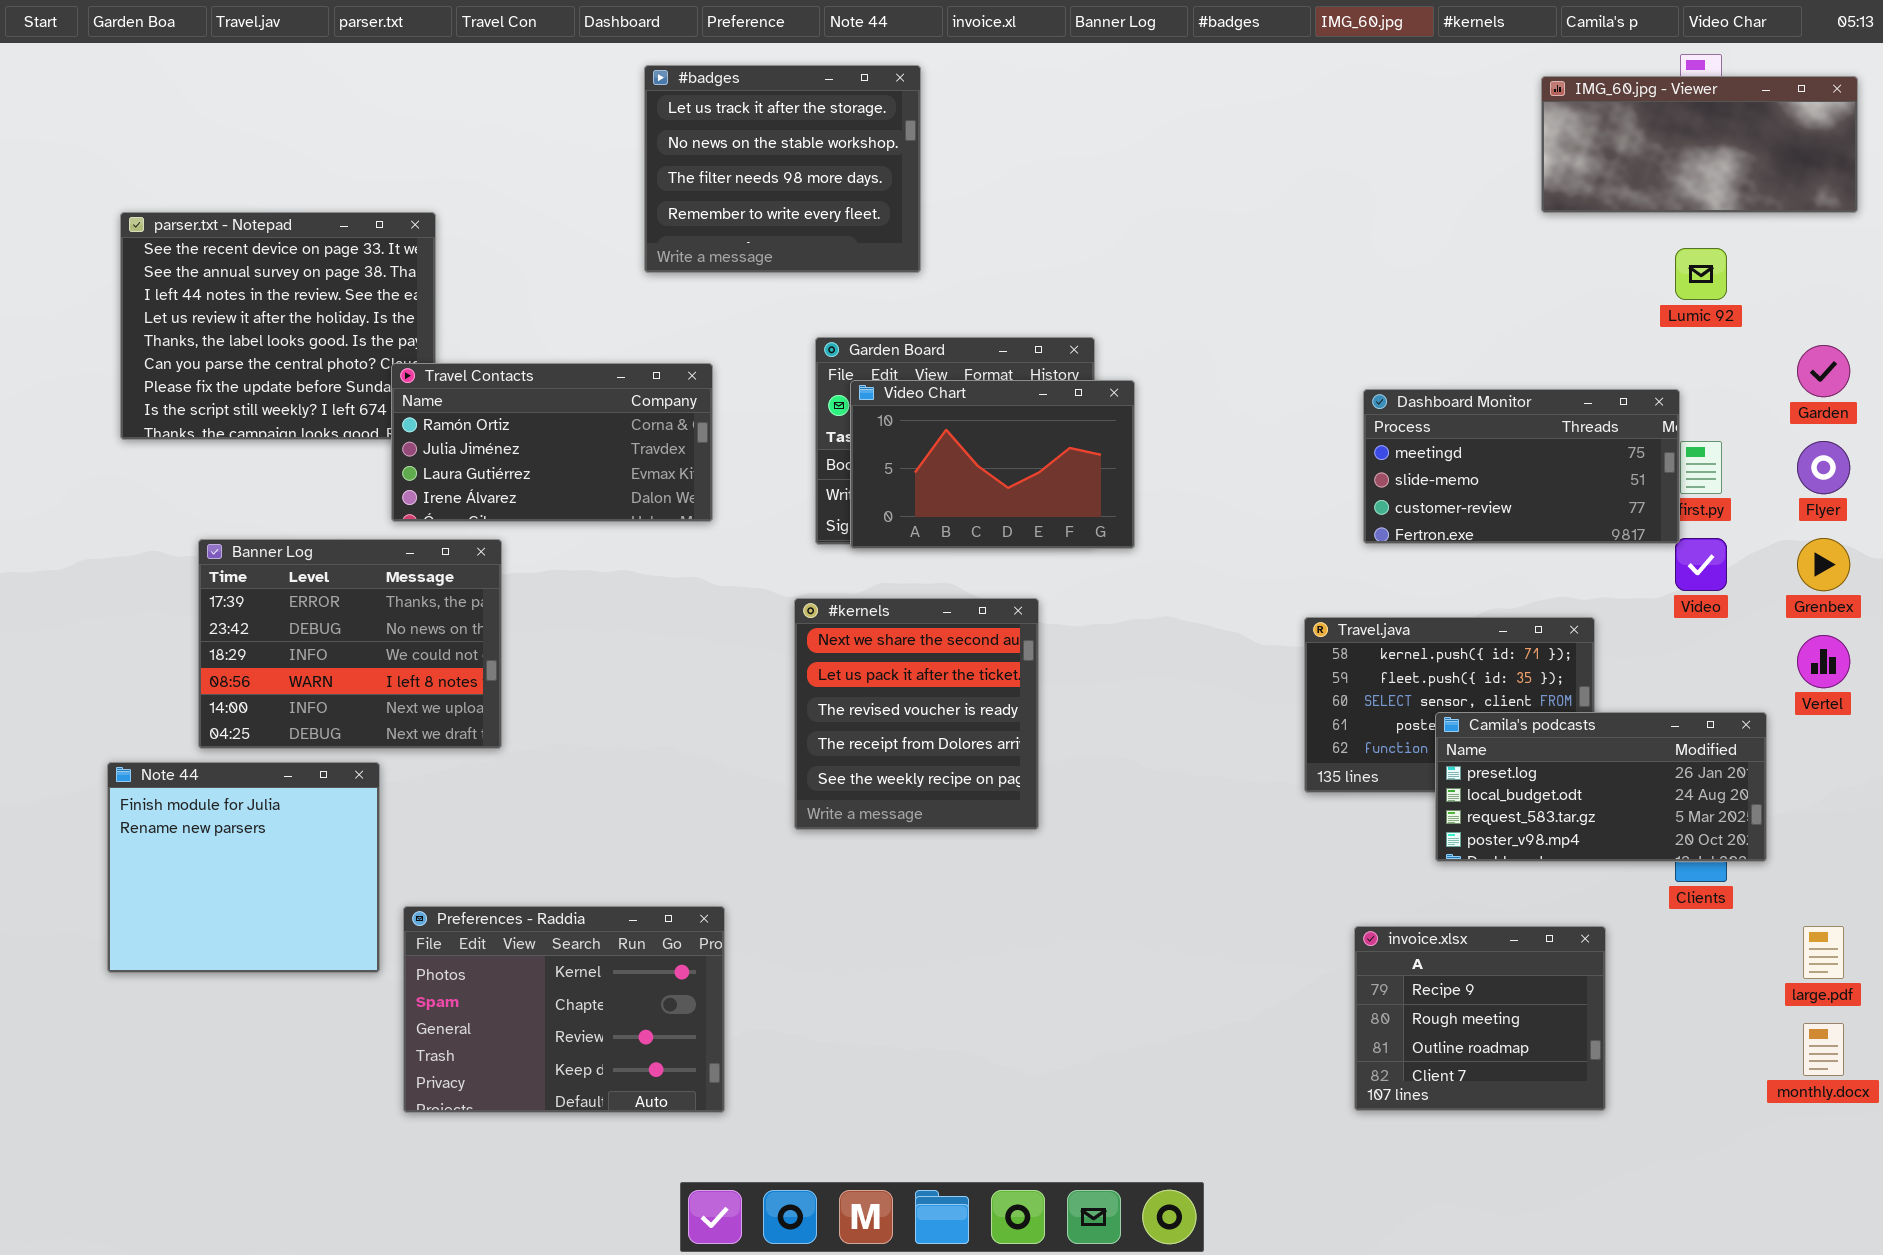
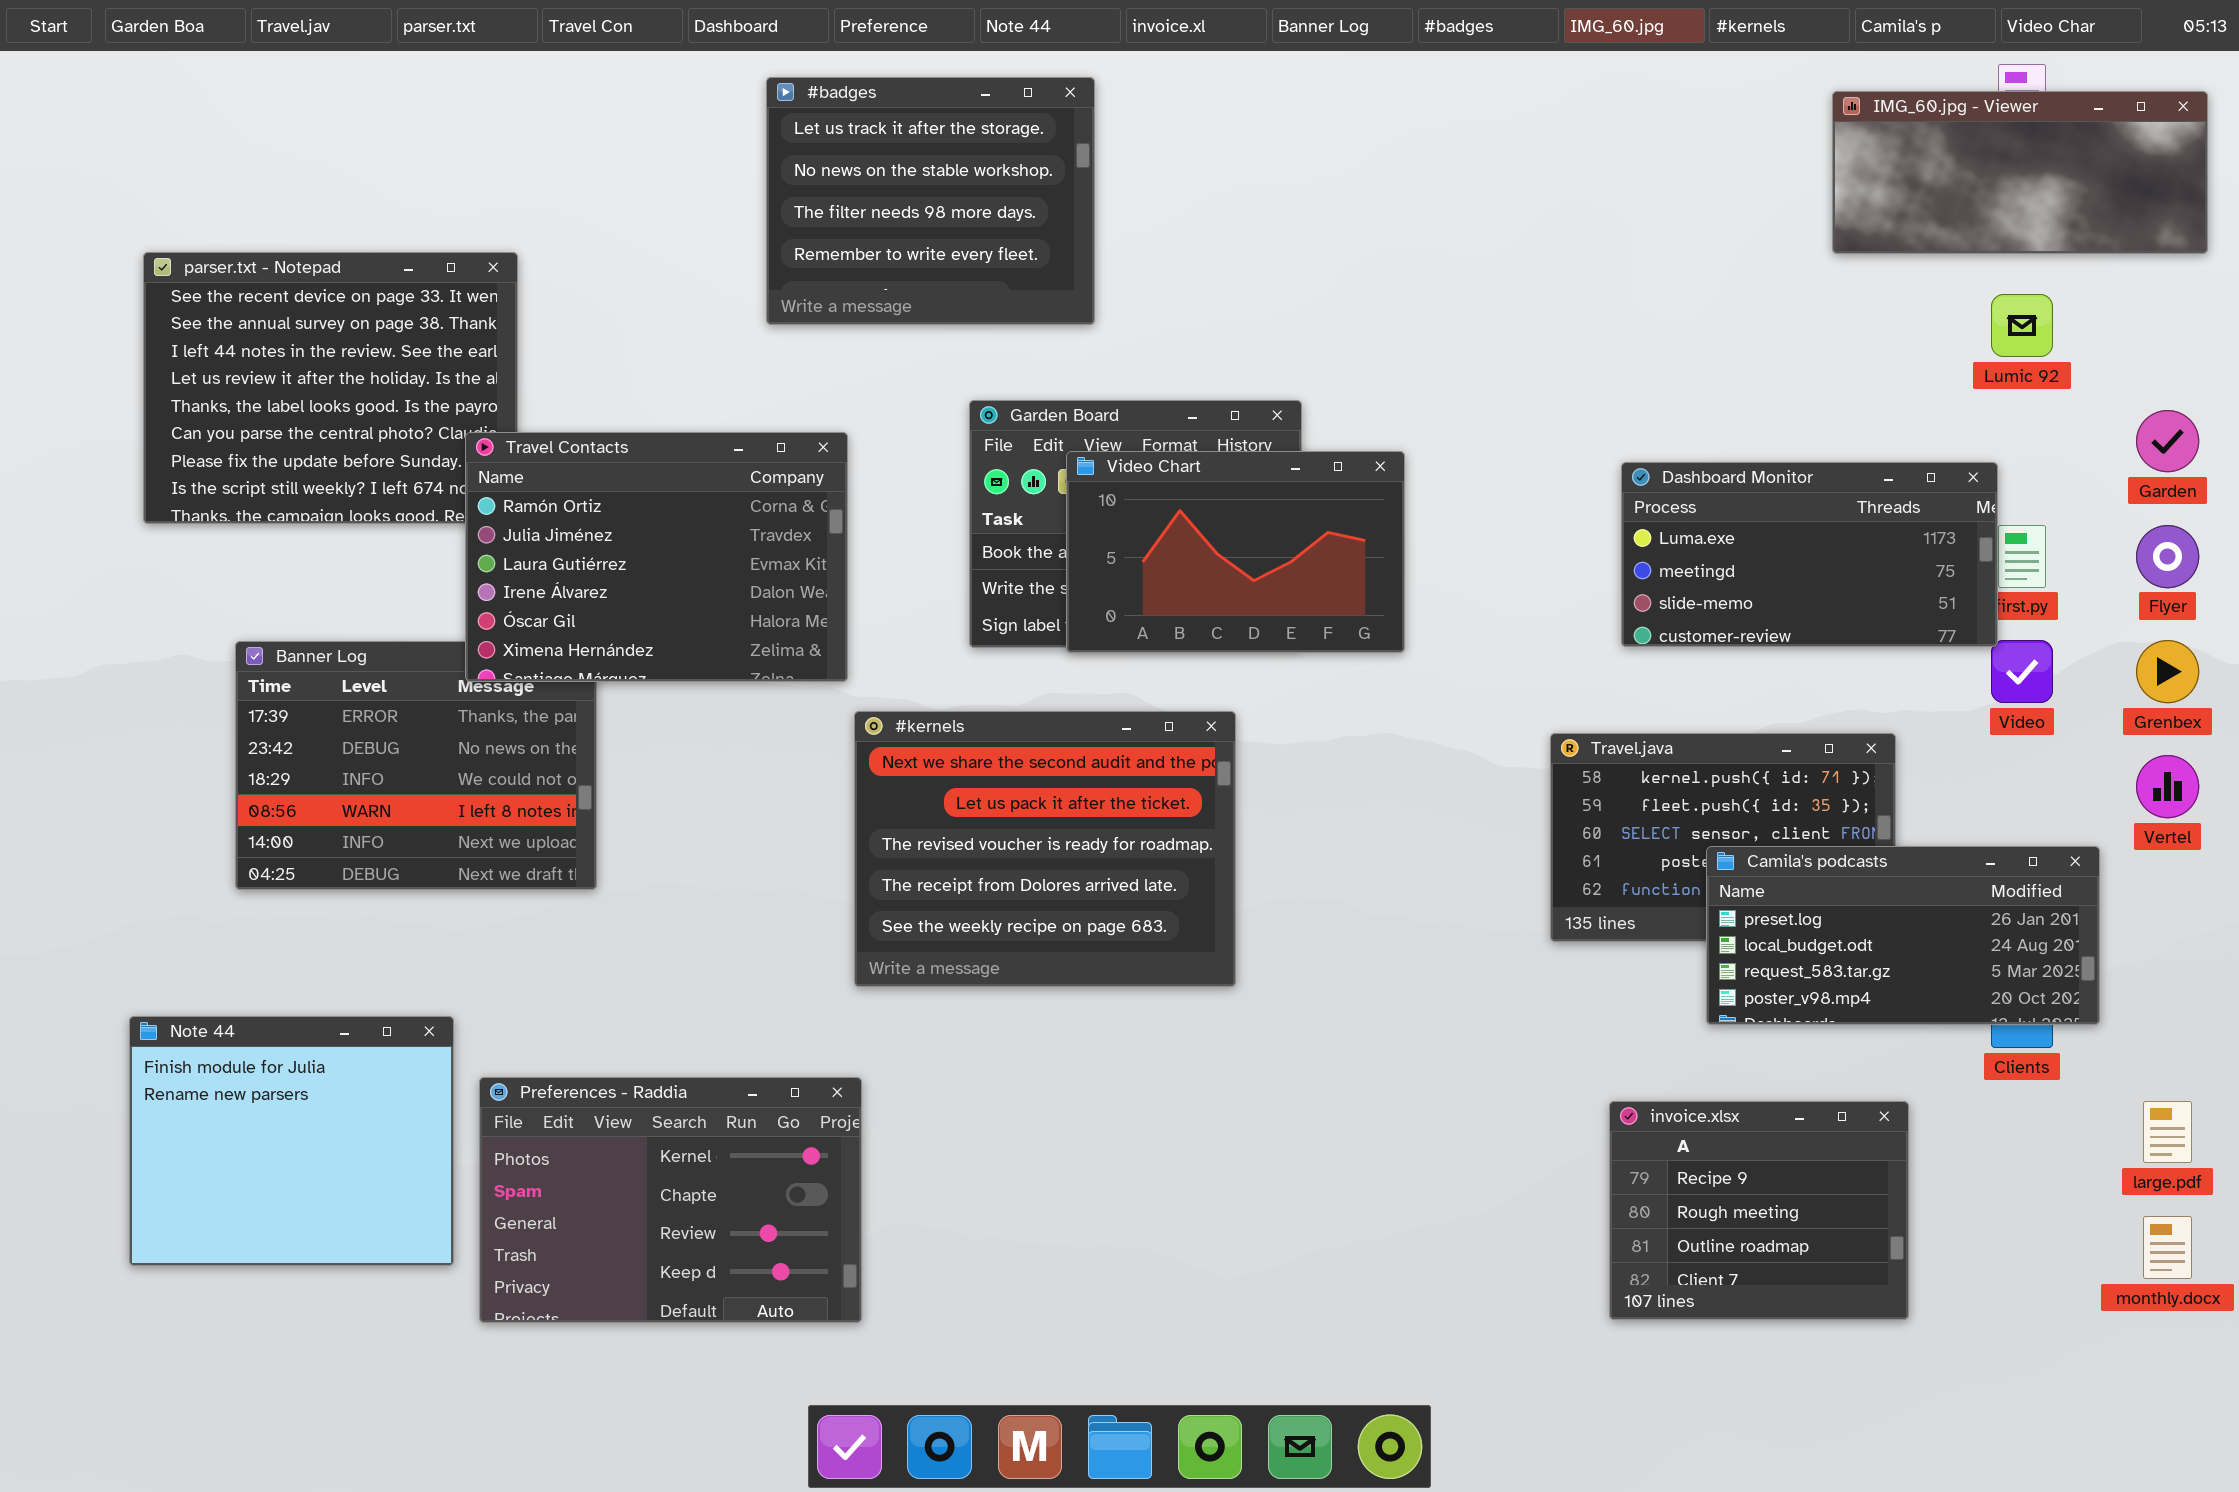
Travel Contacts: [391,363,713,522] -> [465,432,848,682], resized
Video Chart: [850,380,1135,549] -> [1066,451,1405,653], moved
Dashboard Monitor: [1363,389,1680,544] -> [1621,462,1998,647], scrolled up 1 row
#kernels: [794,598,1039,830] -> [854,711,1236,987], resized
Note 44: [107,762,380,973] -> [129,1016,454,1266], moved

